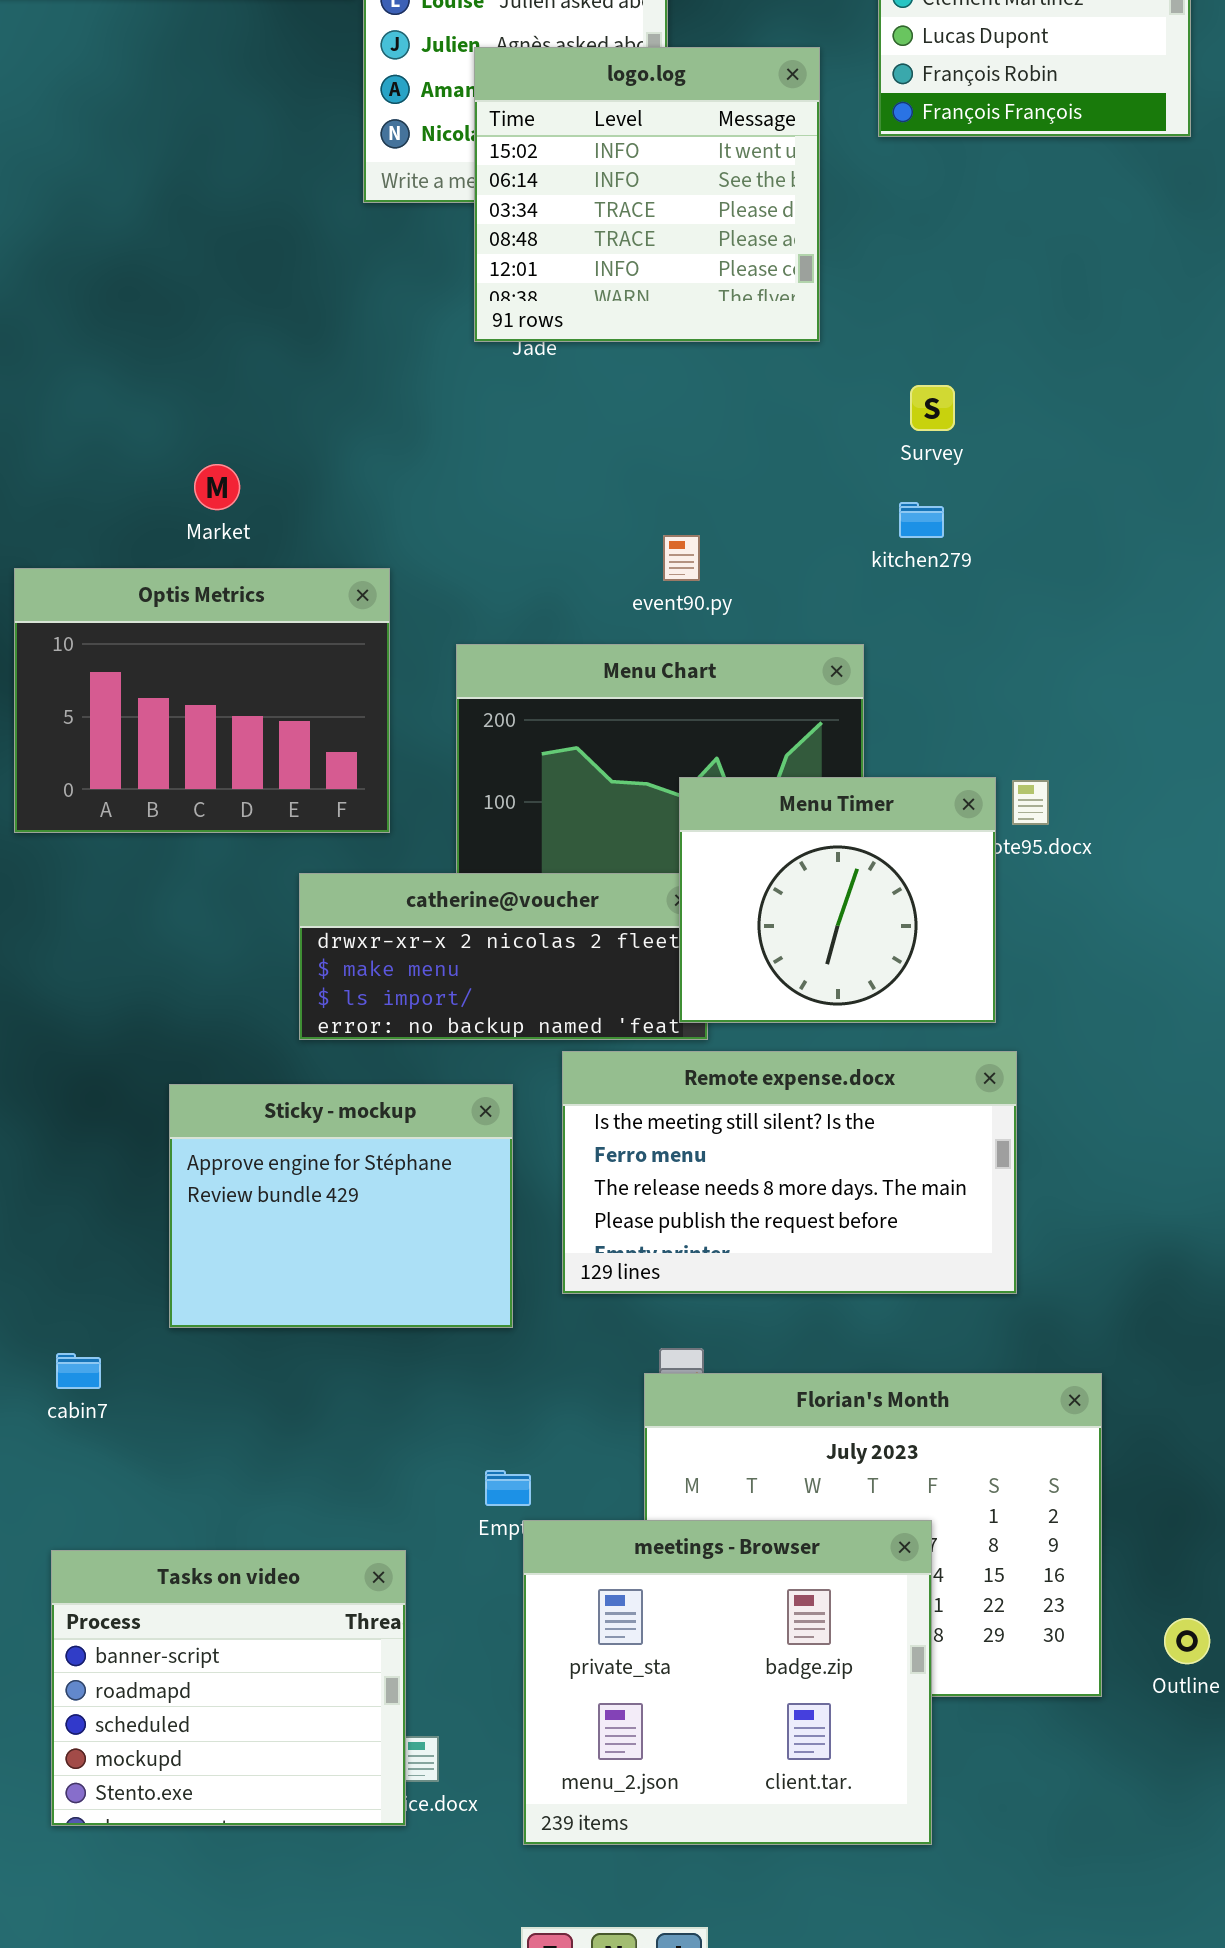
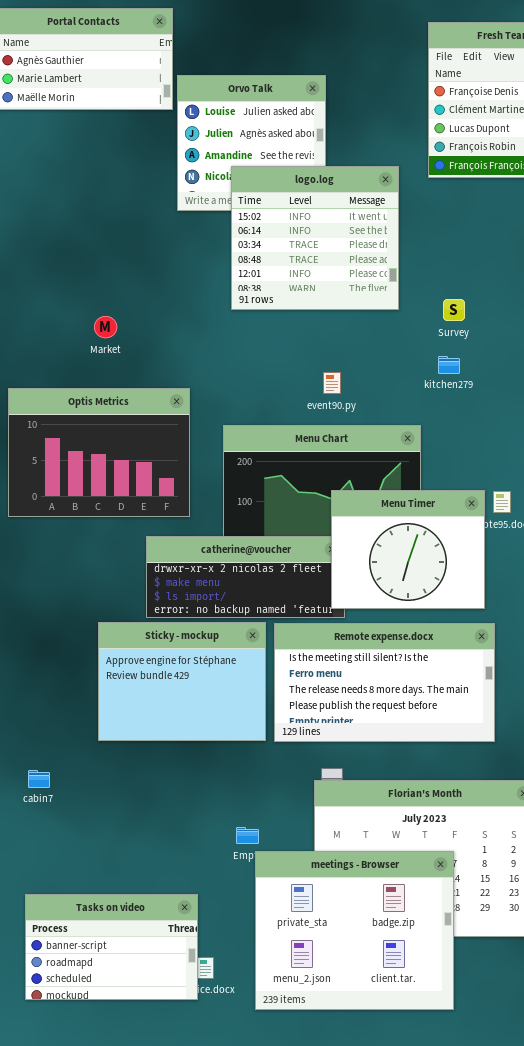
logo.log: [474,47,820,342] -> [231,166,399,310], moved
Market: [194,464,240,510] -> [94,316,117,338], moved
Sticky - mockup: [169,1084,513,1328] -> [98,622,266,741], moved
Tasks on video: [51,1550,406,1826] -> [25,894,198,1000], resized

